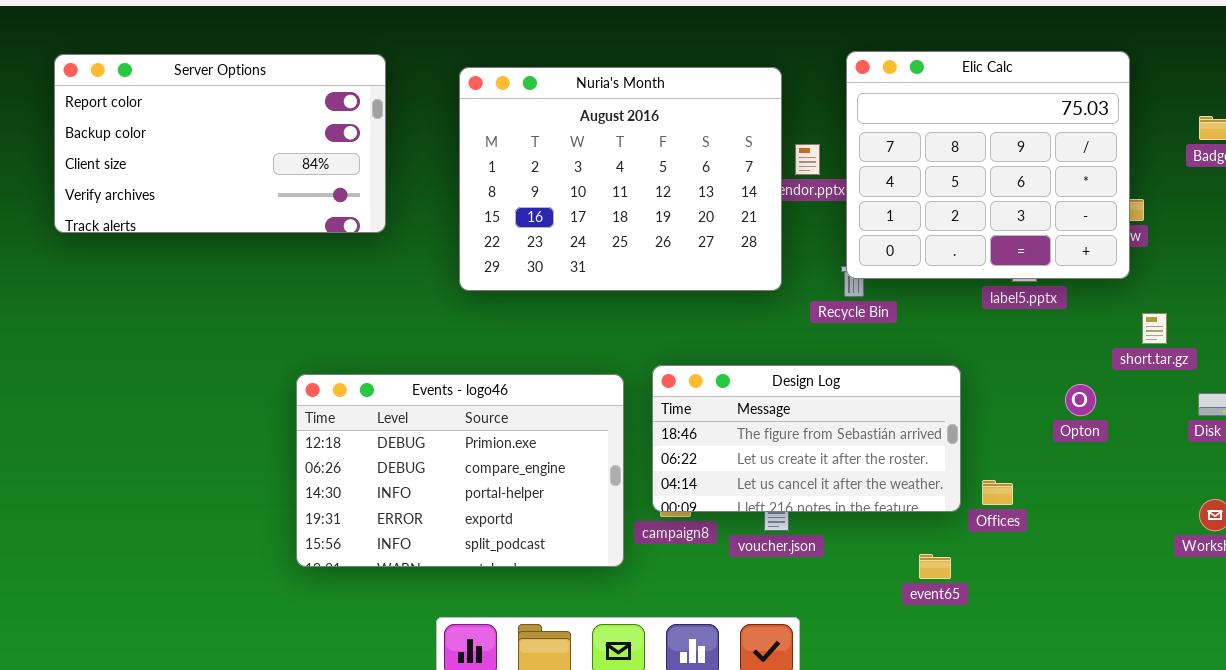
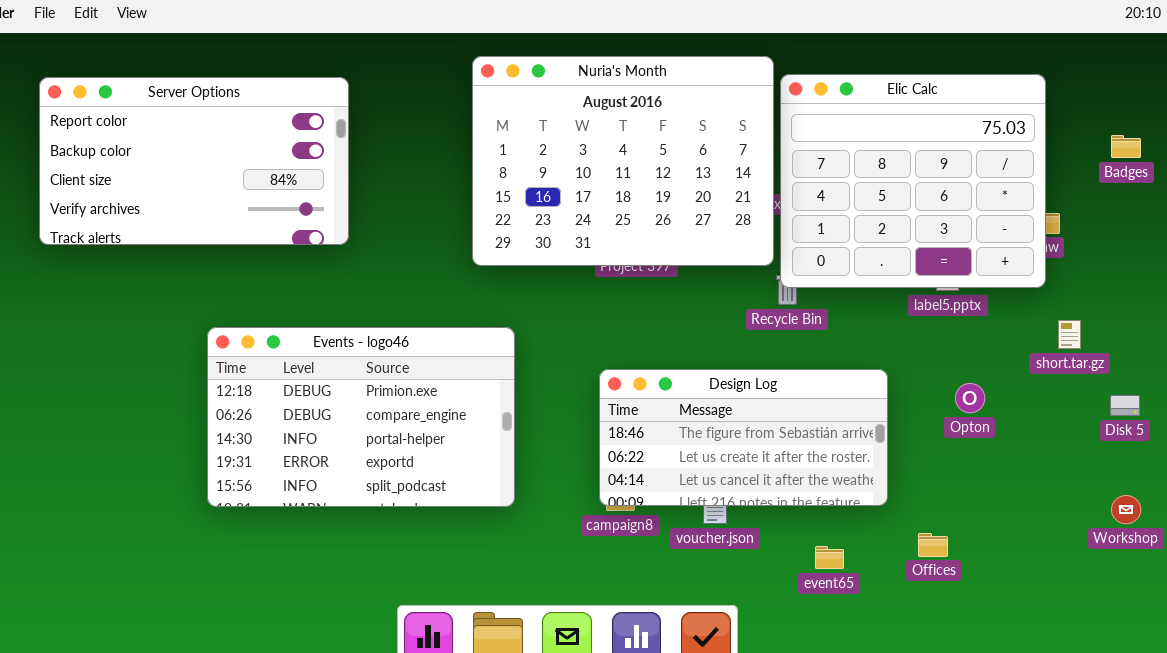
Nuria's Month: [459,67,782,291] -> [472,56,774,266], moved
Events - logo46: [296,374,624,567] -> [207,327,515,507], moved
Opton: [1065,384,1096,416] -> [955,383,985,413], moved
Offices: [982,480,1013,505] -> [918,533,948,557], moved
event65: [919,554,951,579] -> [815,546,844,569], moved

